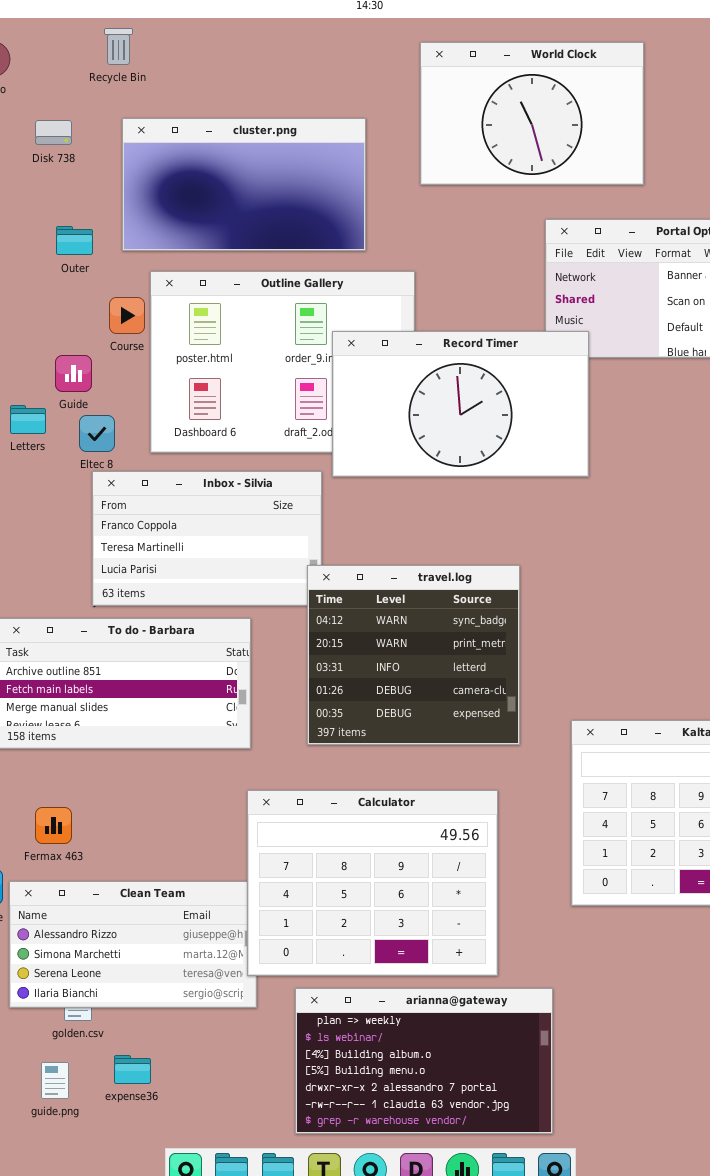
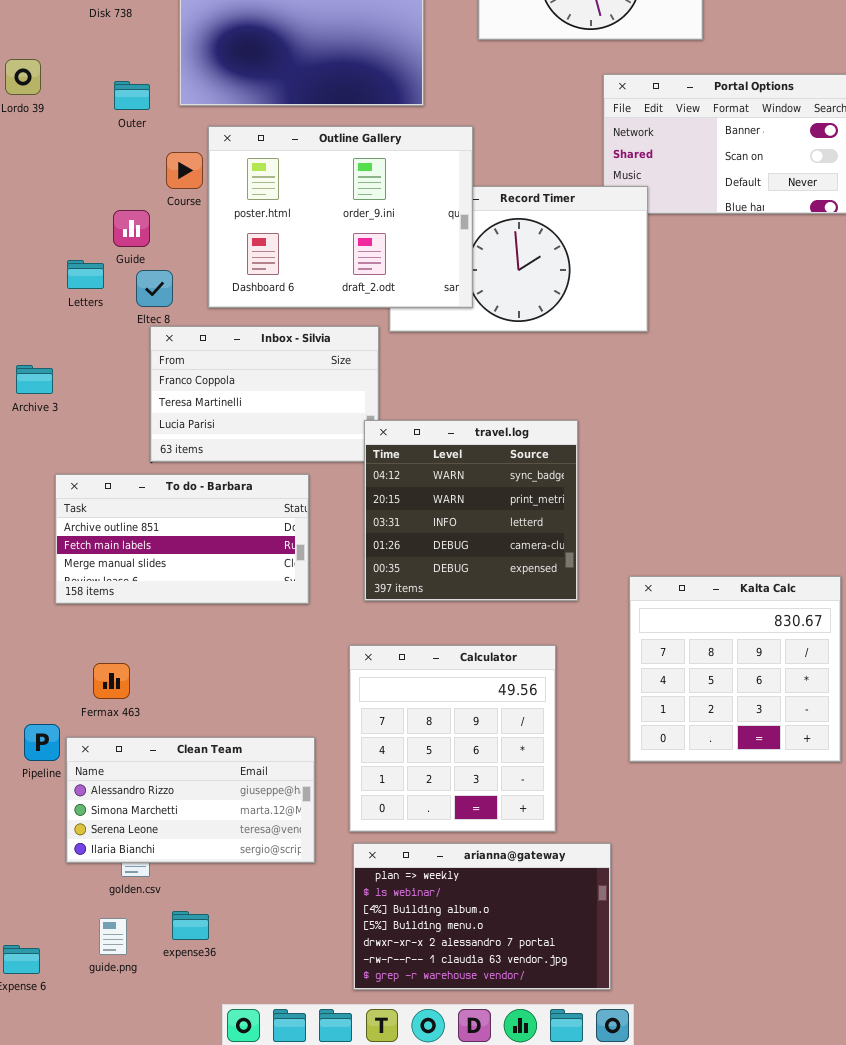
Outline Gallery: [150,271,415,453] -> [208,126,473,308], raised
Calculator: [247,790,498,976] -> [349,645,556,832], resized

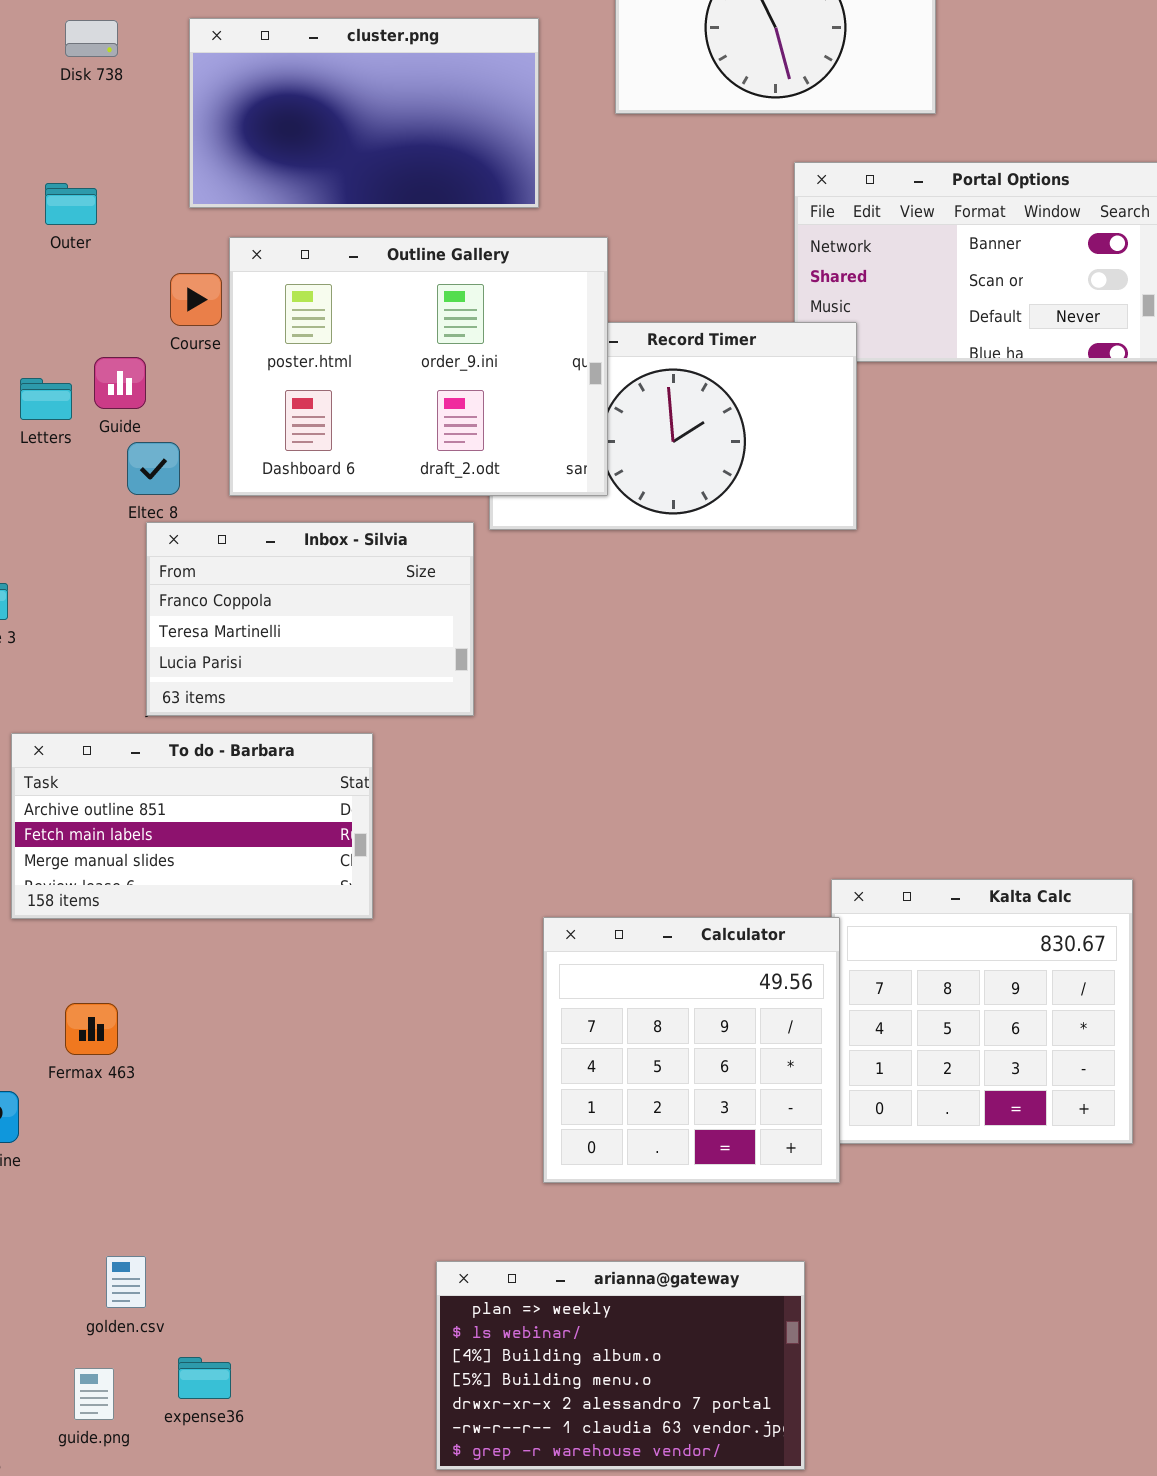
Outer: [114,81,150,110] -> [45,183,97,225], moved
Letters: [67,260,104,289] -> [20,378,72,420], moved
travel.log: [364,420,578,601] -> none, closed
Calculator: [349,645,556,832] -> [543,917,840,1183], moved
Clean Team: [66,737,315,863] -> none, closed

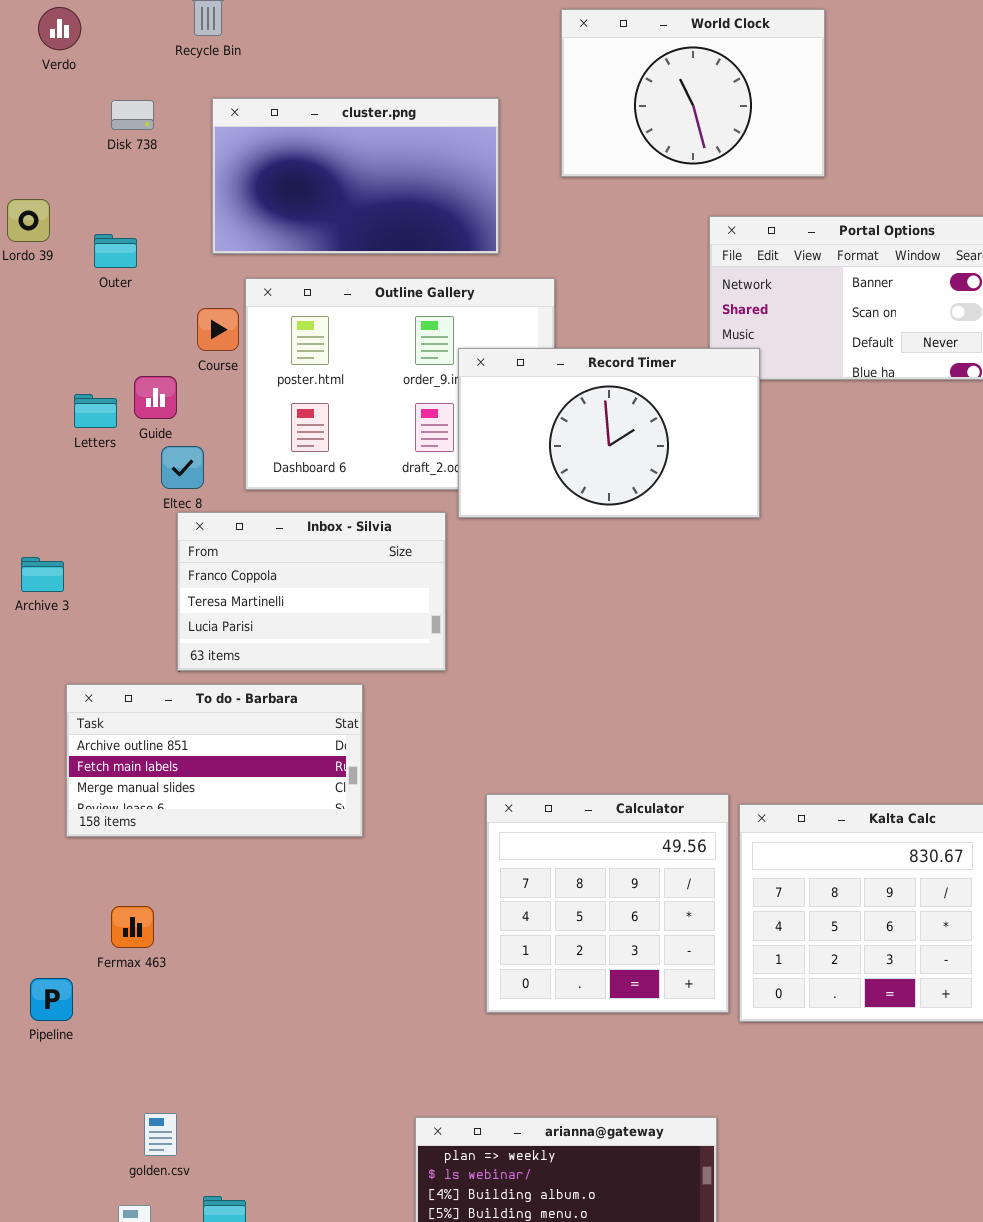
Record Timer: [489,322,857,530] -> [458,348,760,518], raised
Calculator: [543,917,840,1183] -> [486,794,729,1013], moved

